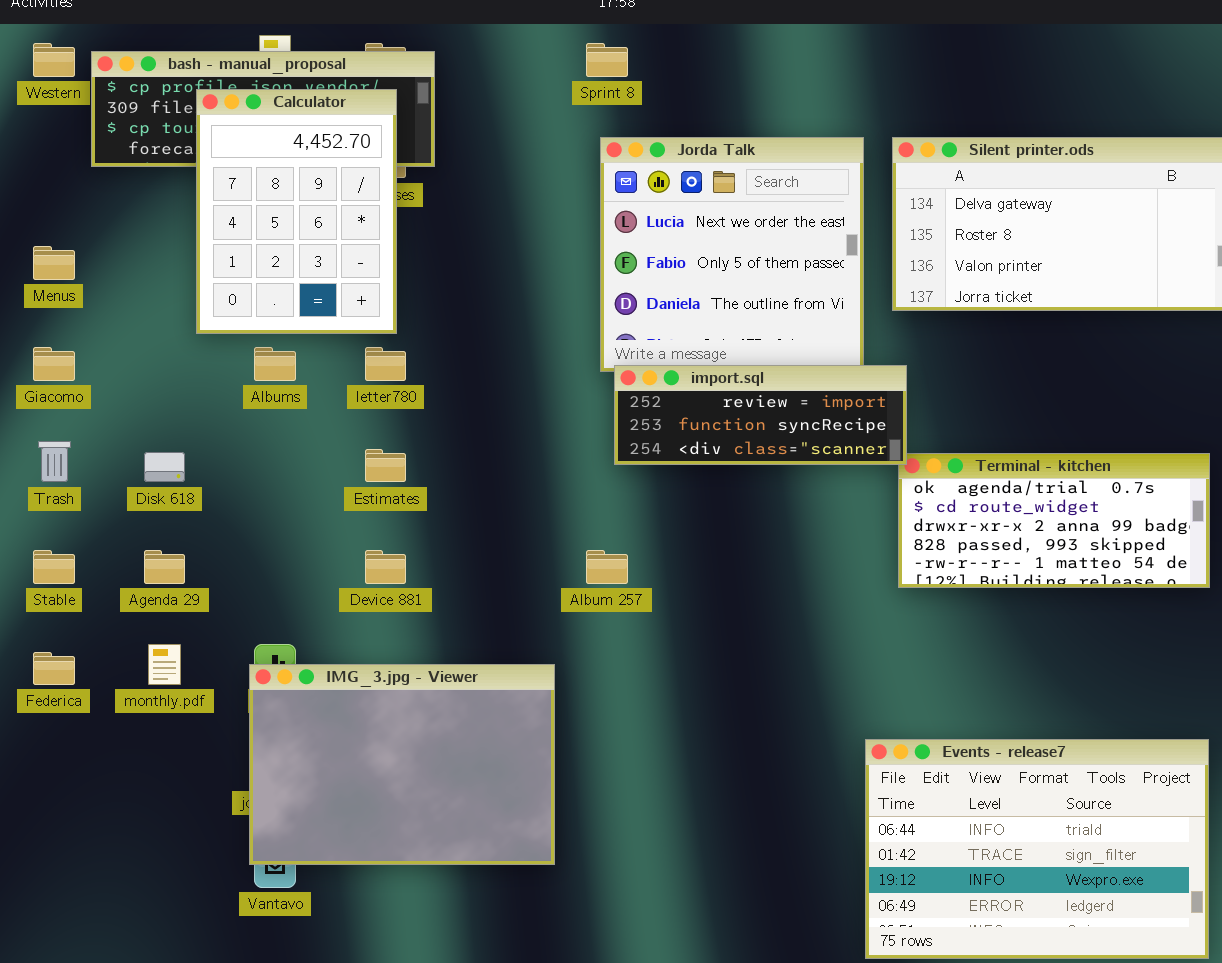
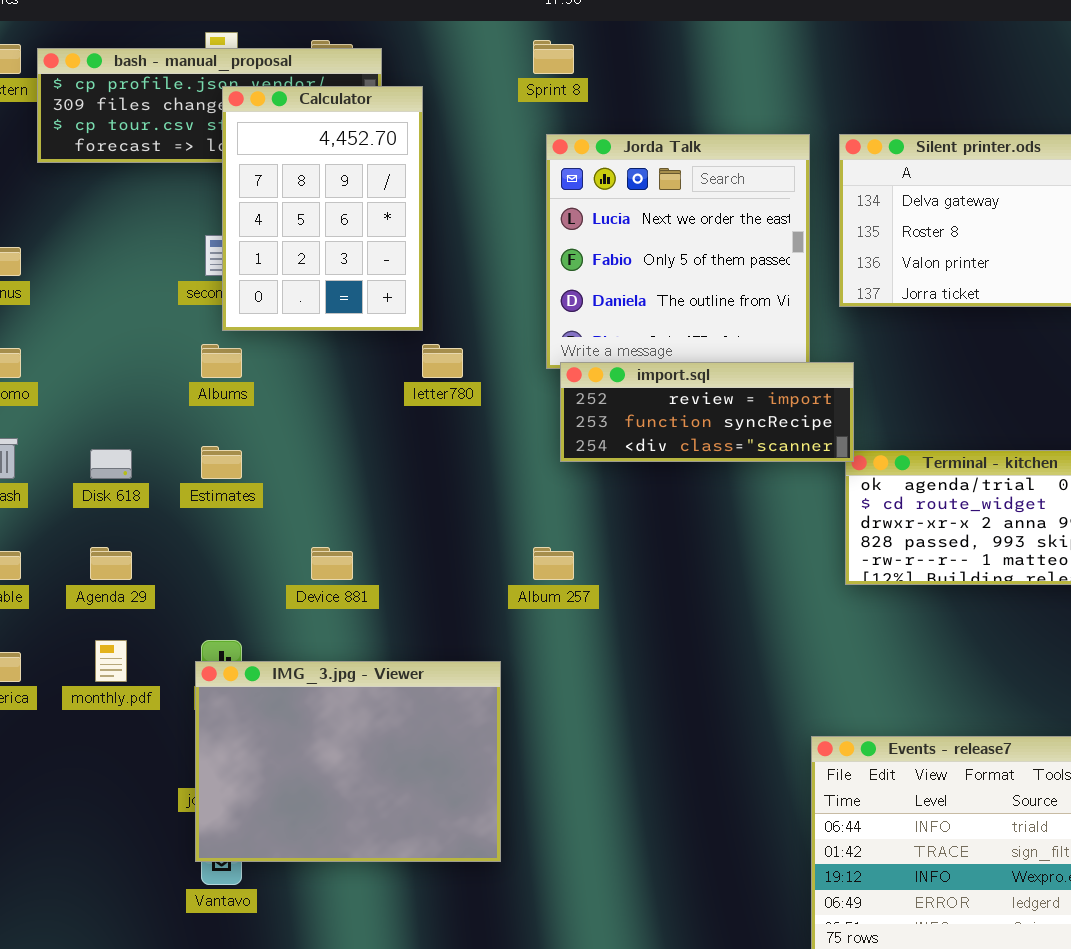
Calculator: [196,89,397,334] -> [222,86,423,331], moved
letter780: [365,347,406,381] -> [422,344,463,378], moved
Estimates: [365,449,406,482] -> [201,446,242,479], moved

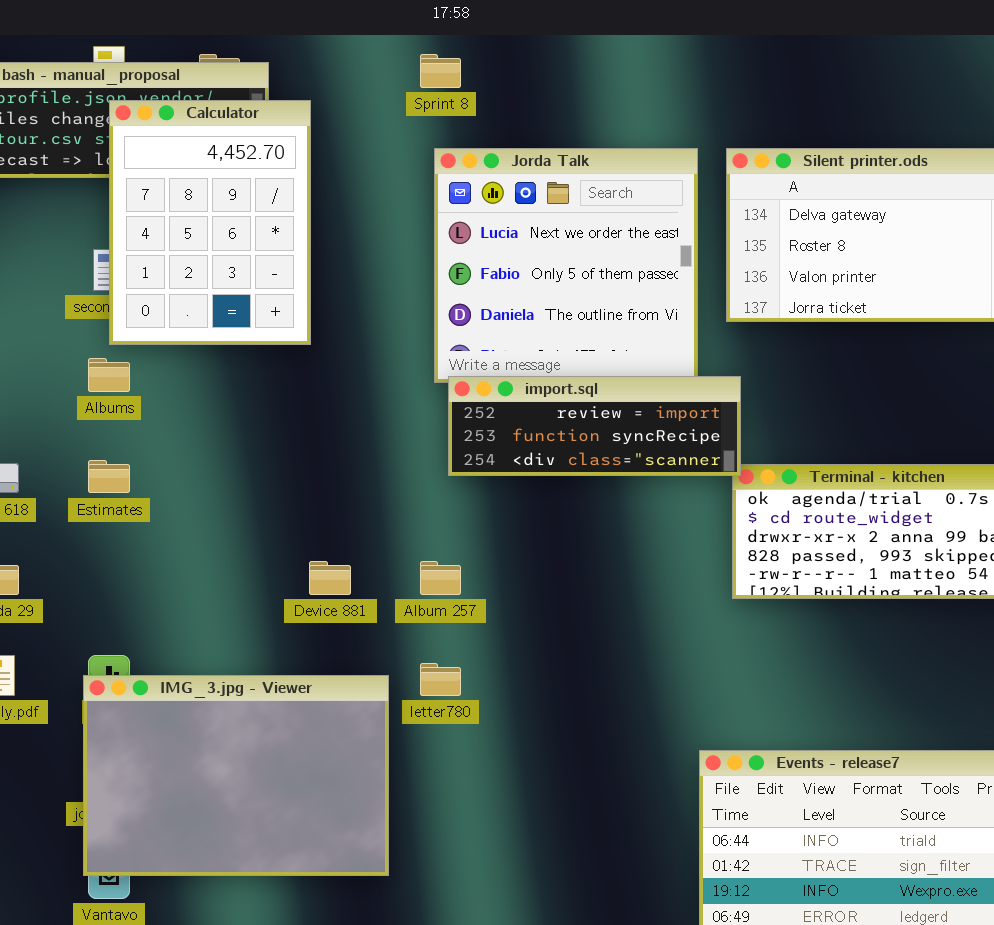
letter780: [422,344,463,378] -> [420,663,461,696], moved
Device 881: [311,547,353,580] -> [309,561,351,595], moved

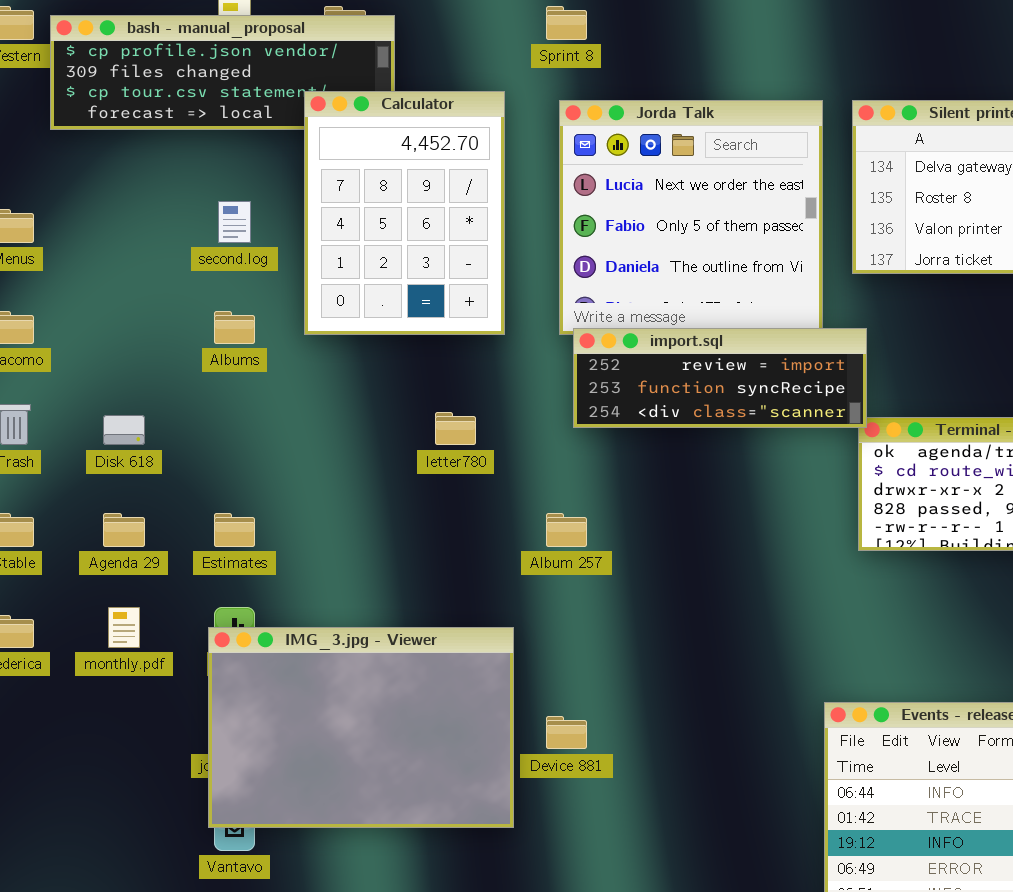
Calculator: [109,100,311,345] -> [304,91,505,335], moved
Estimates: [88,460,130,493] -> [214,513,255,547], moved
Device 881: [309,561,351,595] -> [546,716,587,749], moved
letter780: [420,663,461,696] -> [435,412,476,445], moved

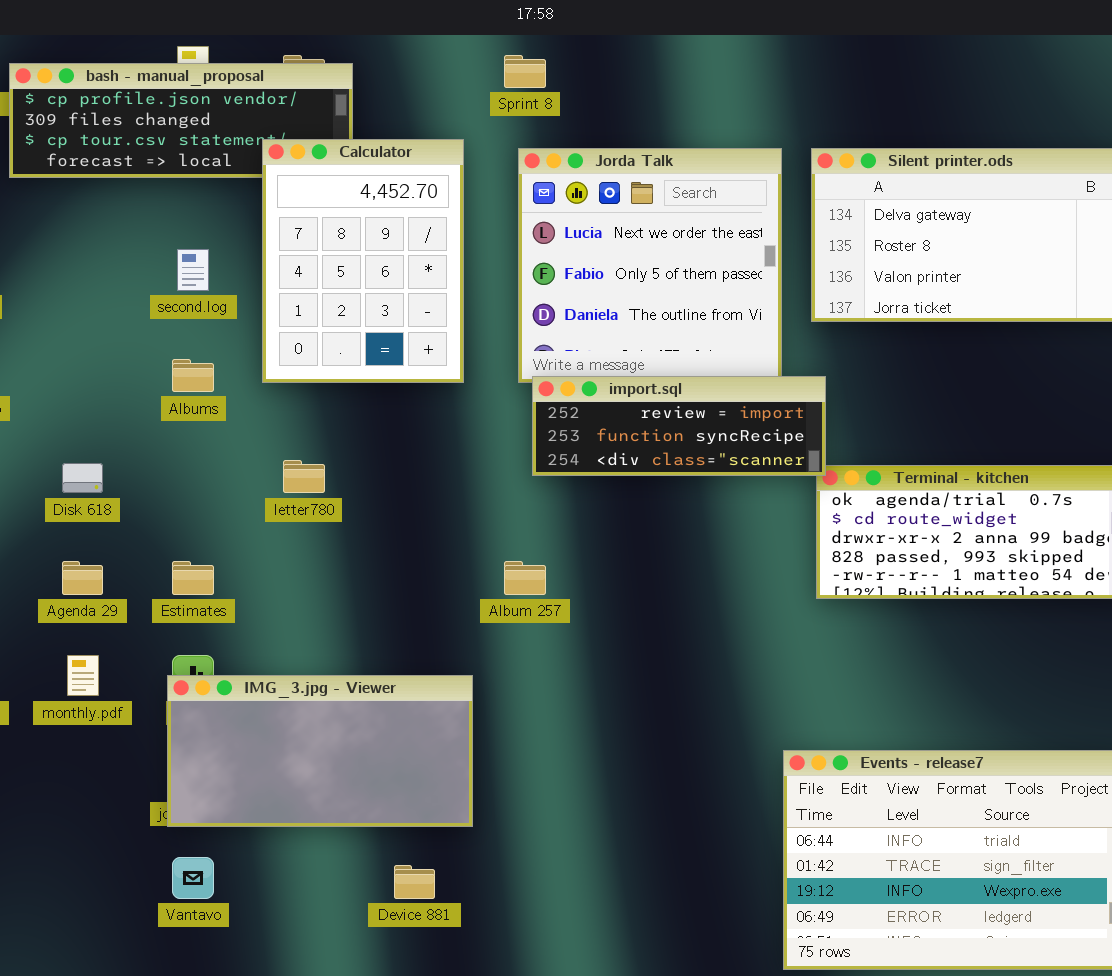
letter780: [435,412,476,445] -> [283,460,325,493], moved
IMG_3.jpg - Viewer: [208,627,514,828] -> [167,675,473,827], resized
Device 881: [546,716,587,749] -> [394,865,435,899], moved

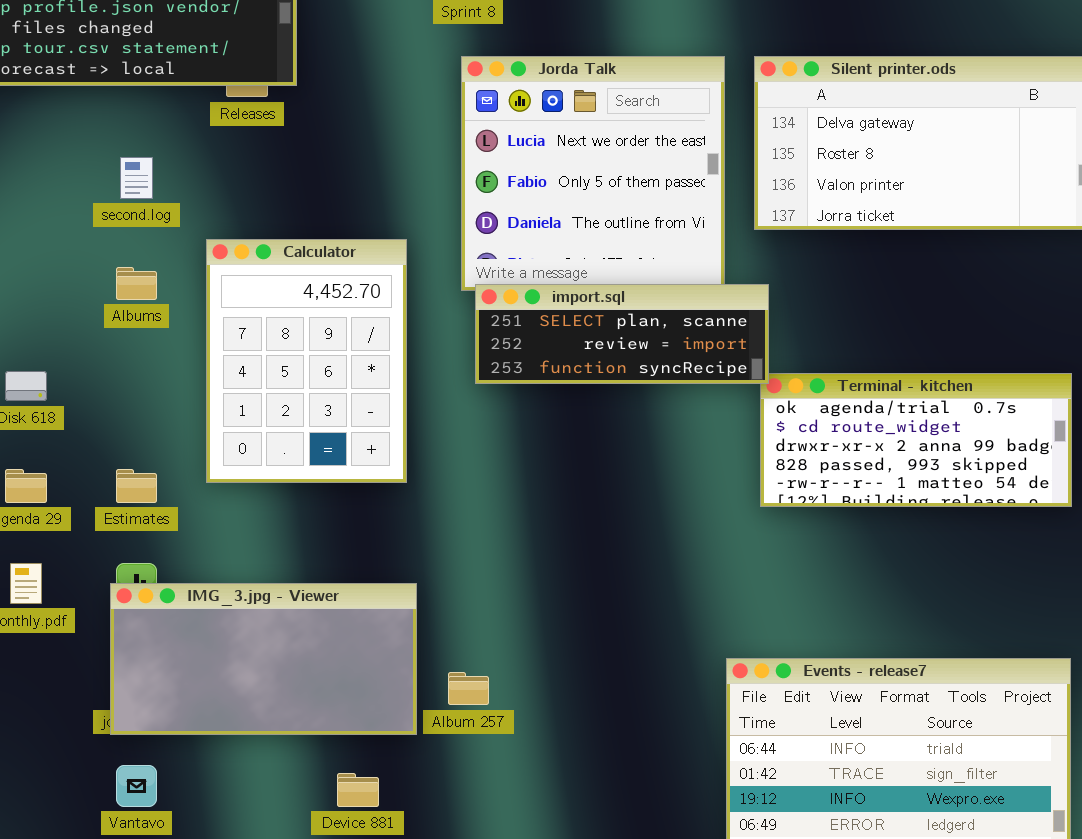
Calculator: [262,139,464,383] -> [206,239,407,483], moved
import.sql: [532,376,826,476] -> [475,284,769,384], scrolled up 1 row
Album 257: [504,561,546,595] -> [448,672,489,705], moved

